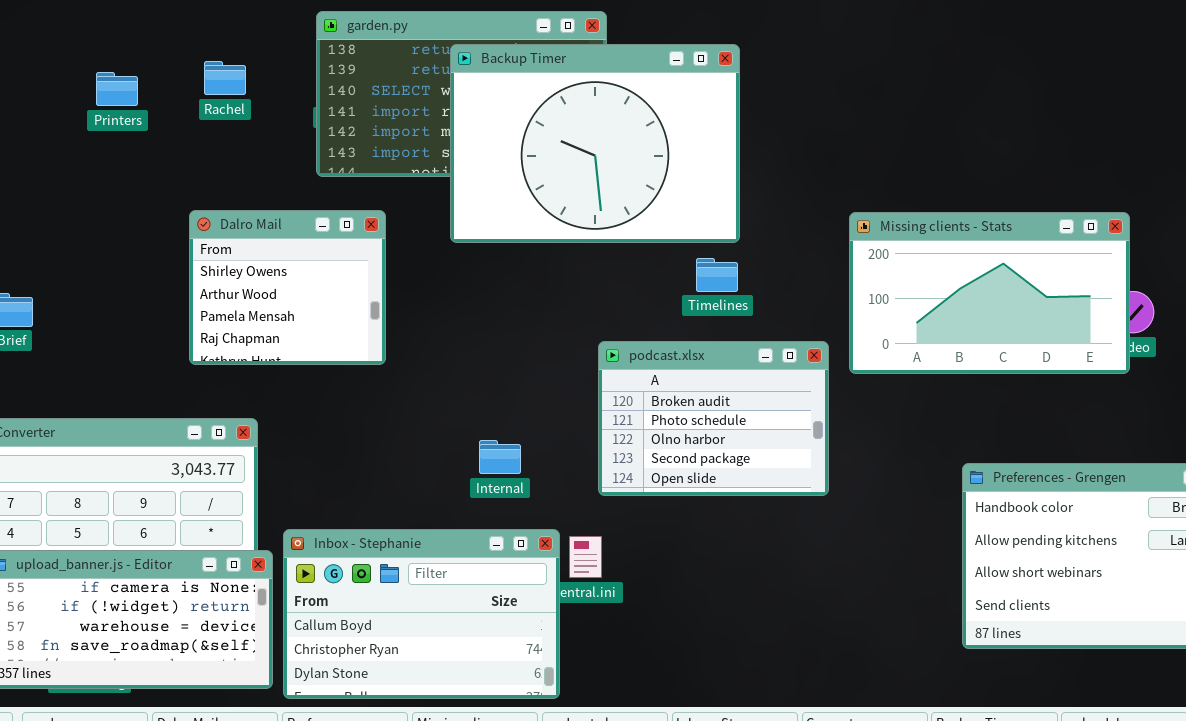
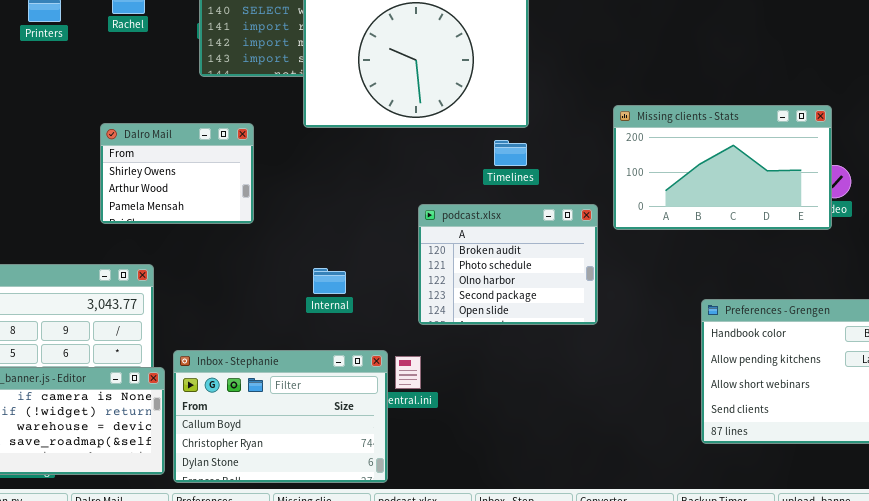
Dalro Mail: [189,210,386,365] -> [100,123,254,224], resized
Internal: [479,440,521,474] -> [313,268,346,294], moved

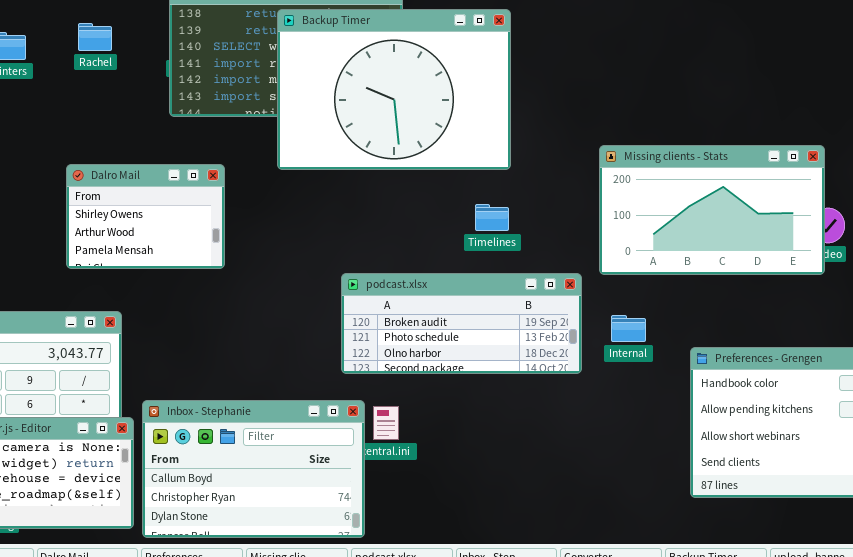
Timelines: [494,140,527,166] -> [475,204,509,231], moved
podcast.xlsx: [418,204,598,325] -> [341,273,582,374], resized
Internal: [313,268,346,294] -> [611,315,646,342], moved

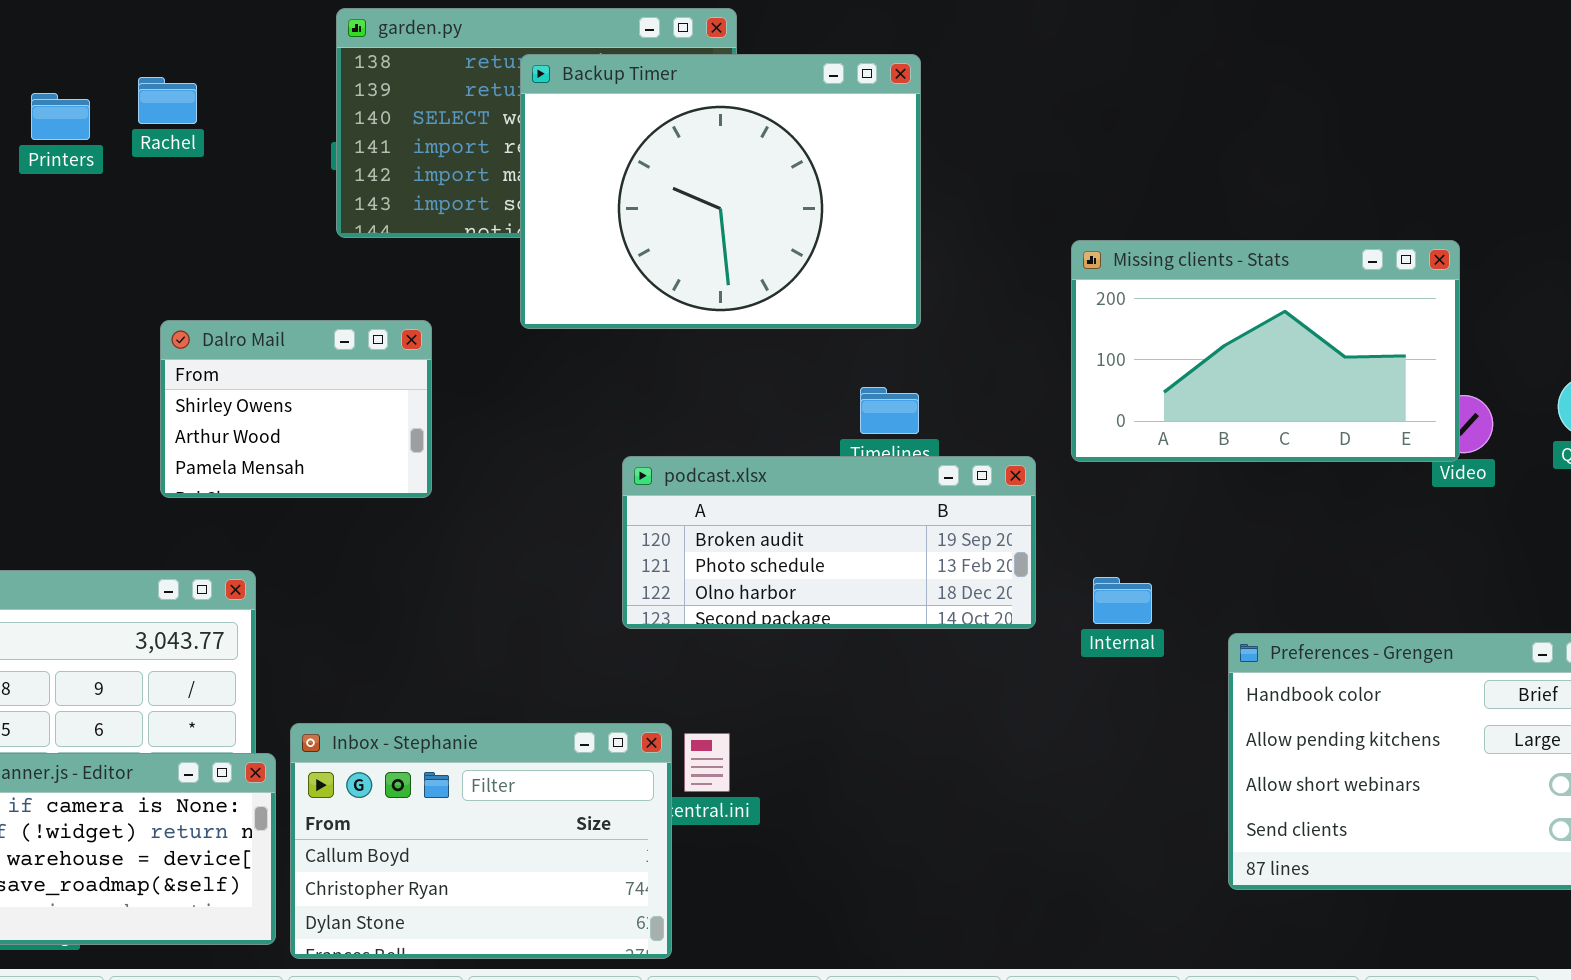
Rachel: [78,23,112,51] -> [138,77,197,124], moved
Missing clients - Stats: [599,145,825,275] -> [1071,240,1460,462], moved
podcast.xlsx: [341,273,582,374] -> [622,456,1036,629], moved

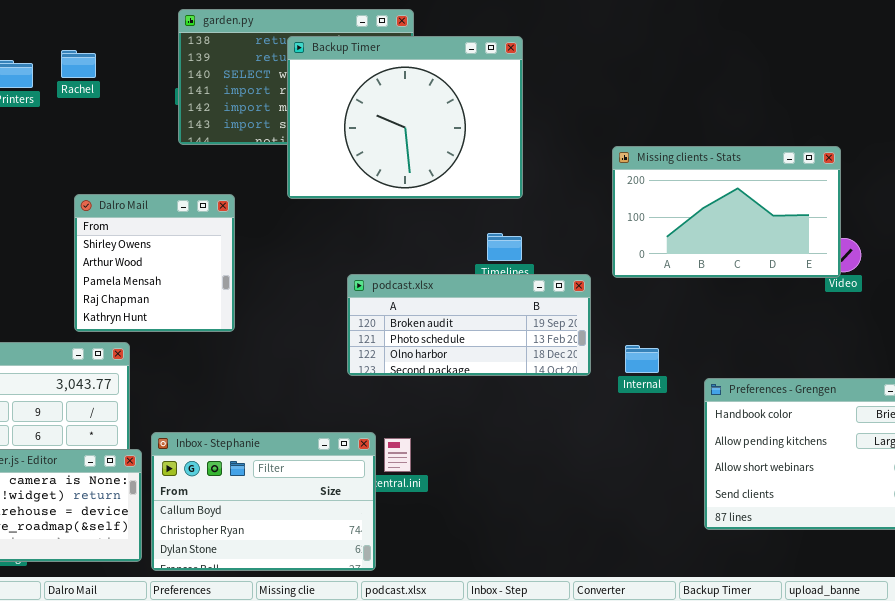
Dalro Mail: [160,320,432,498] -> [74,194,235,332], resized

